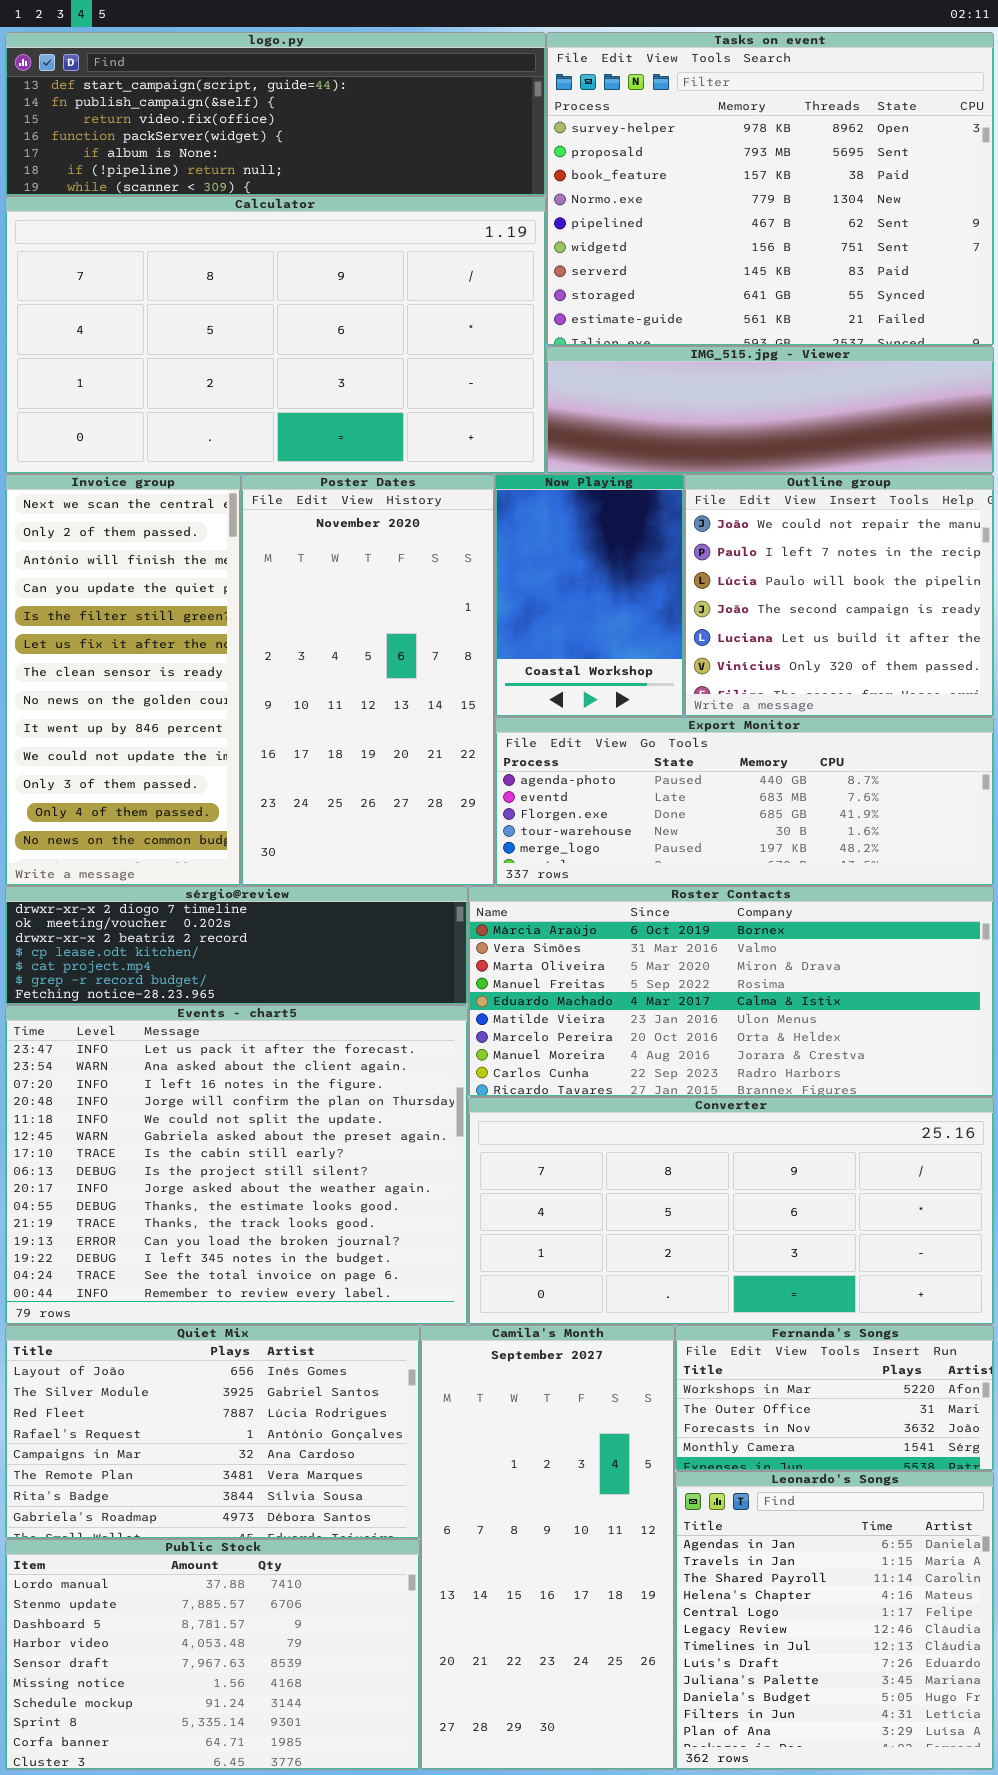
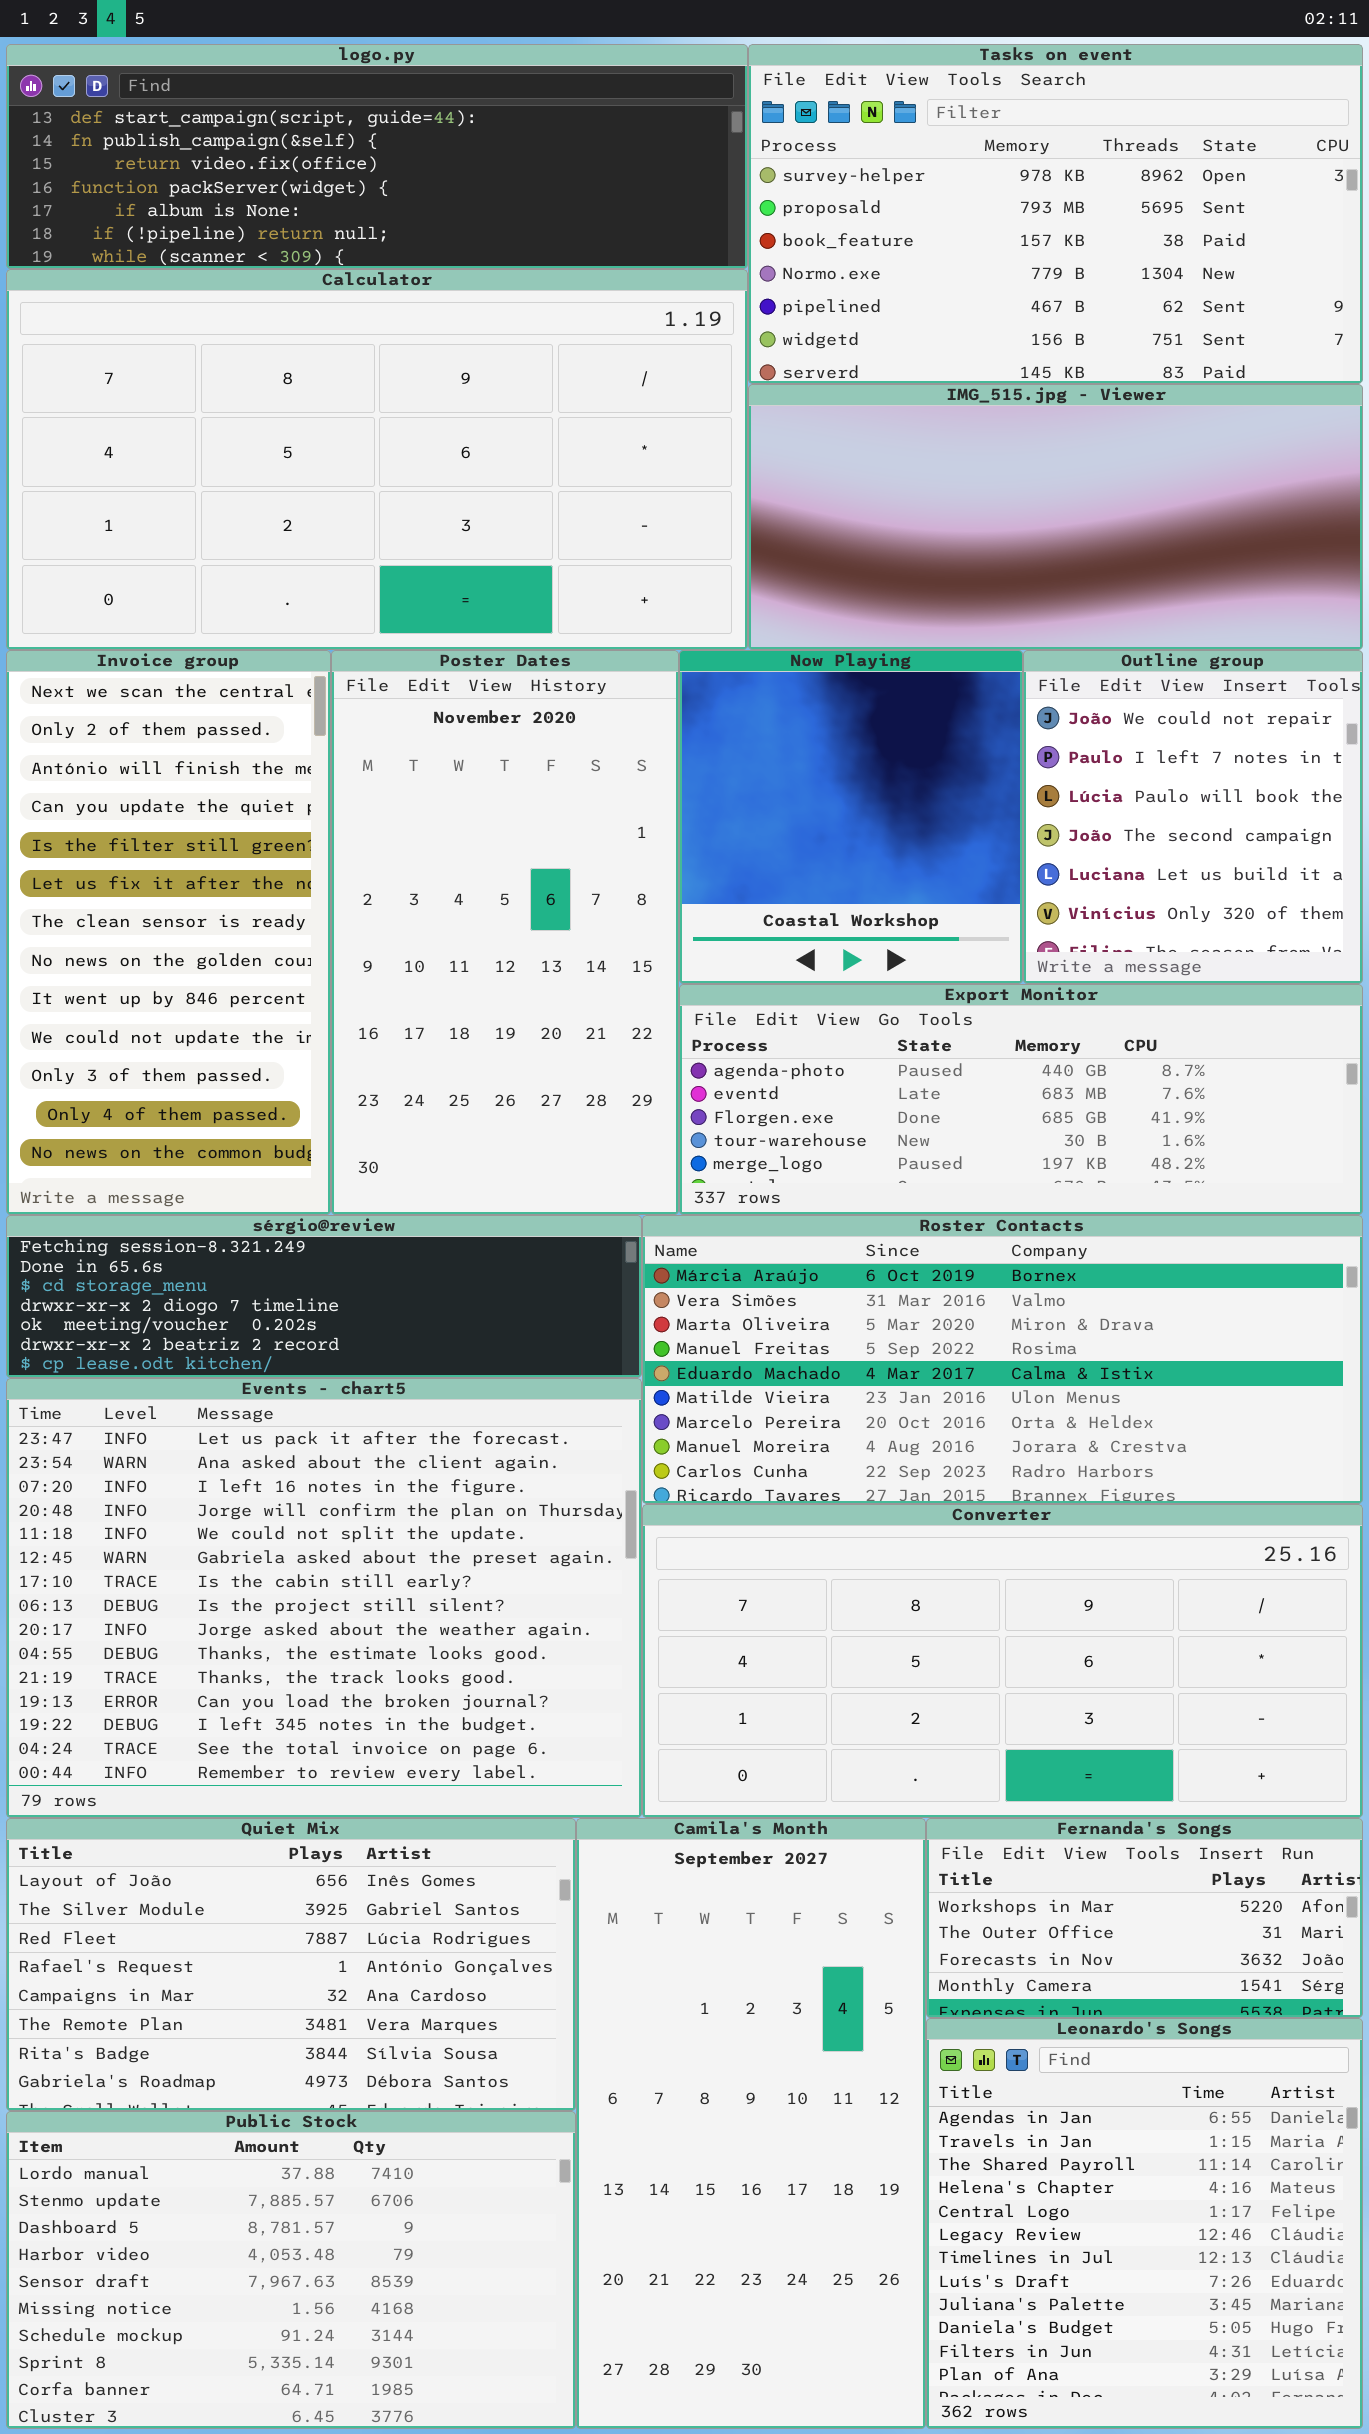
Tasks on event: [546,32,994,346] -> [748,44,1363,384], resized
IMG_515.jpg - Viewer: [546,346,994,474] -> [748,384,1363,650], resized
Now Playing: [495,474,684,717] -> [679,650,1023,984], resized
Outline group: [684,474,994,717] -> [1023,650,1363,984], resized
sérgio@review: [5,886,468,1005] -> [6,1215,642,1378], scrolled up 3 rows

